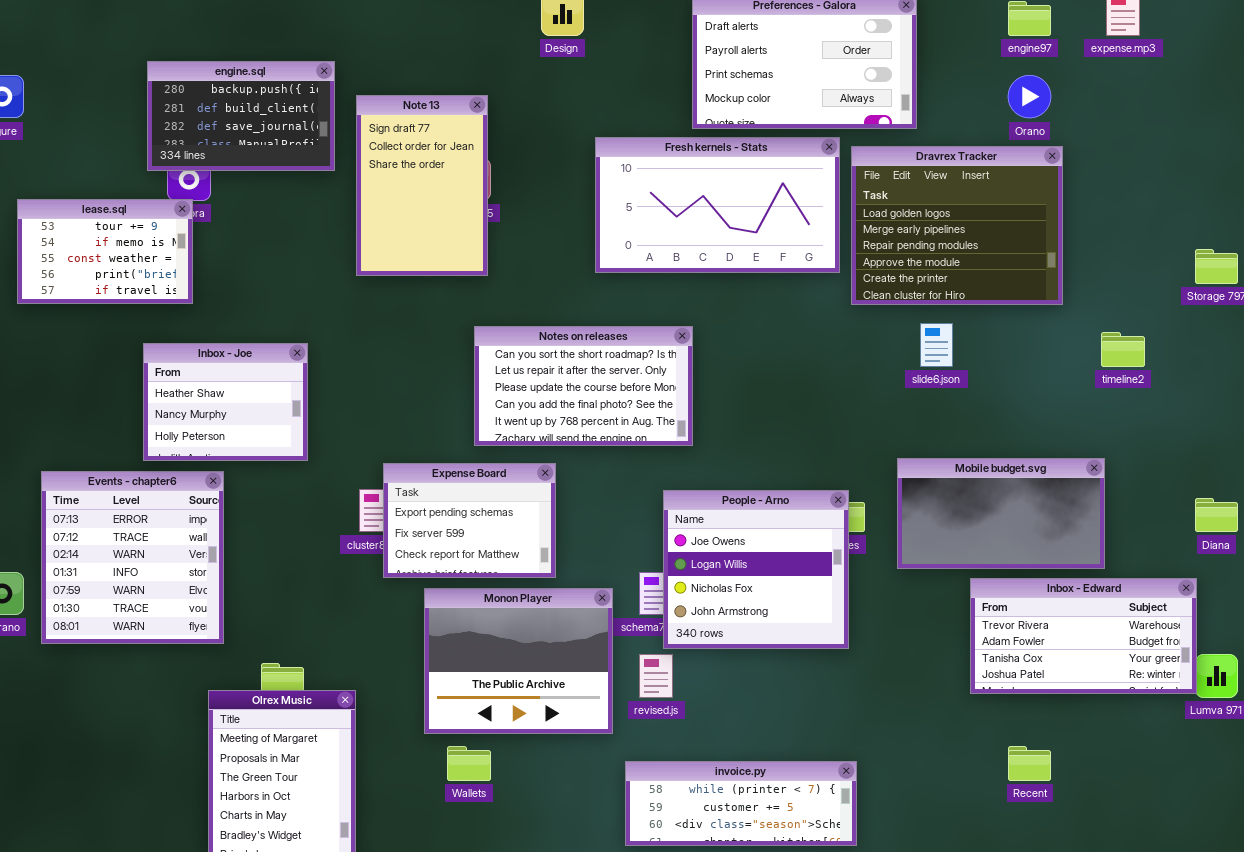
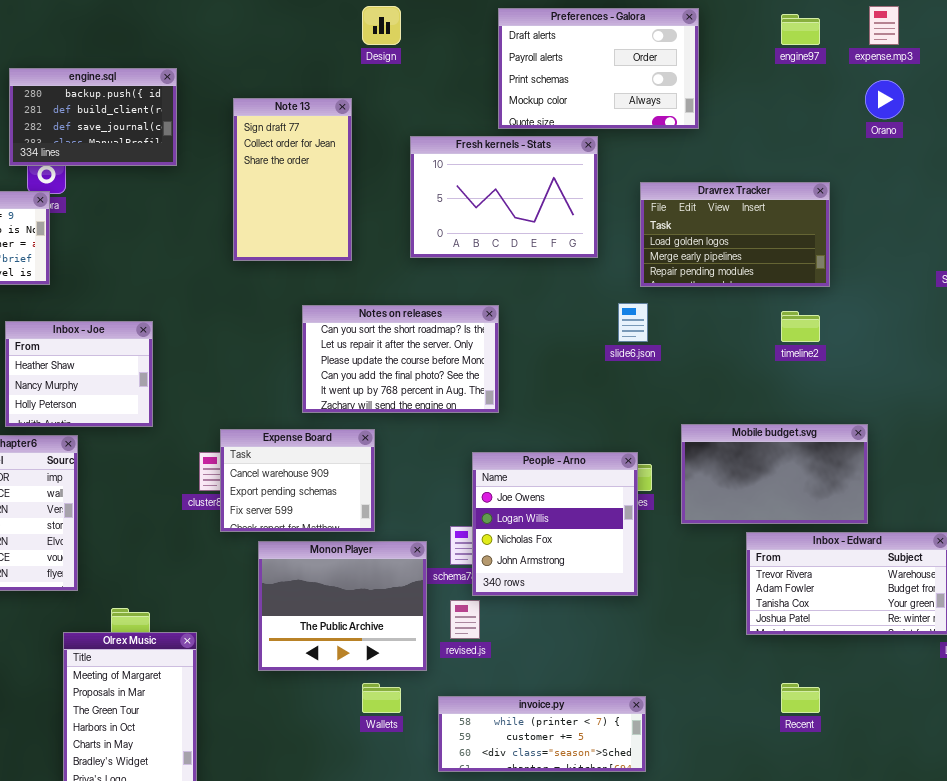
Orano: [1008,75,1051,118] -> [865,80,904,119], moved
Note 13: [356,95,488,276] -> [233,98,352,261], moved
Fresh kernels - Stats: [595,137,840,273] -> [410,136,598,258], resized
Dravrex Tracker: [851,146,1063,305] -> [640,182,830,287], resized
slide6.json: [920,323,953,367] -> [618,303,648,342], moved
timeline2: [1101,332,1145,367] -> [781,311,820,342], moved
Expense Board: [383,463,556,578] -> [220,429,375,532], scrolled up 1 row
Wallets: [447,746,491,781] -> [362,683,401,713], moved

